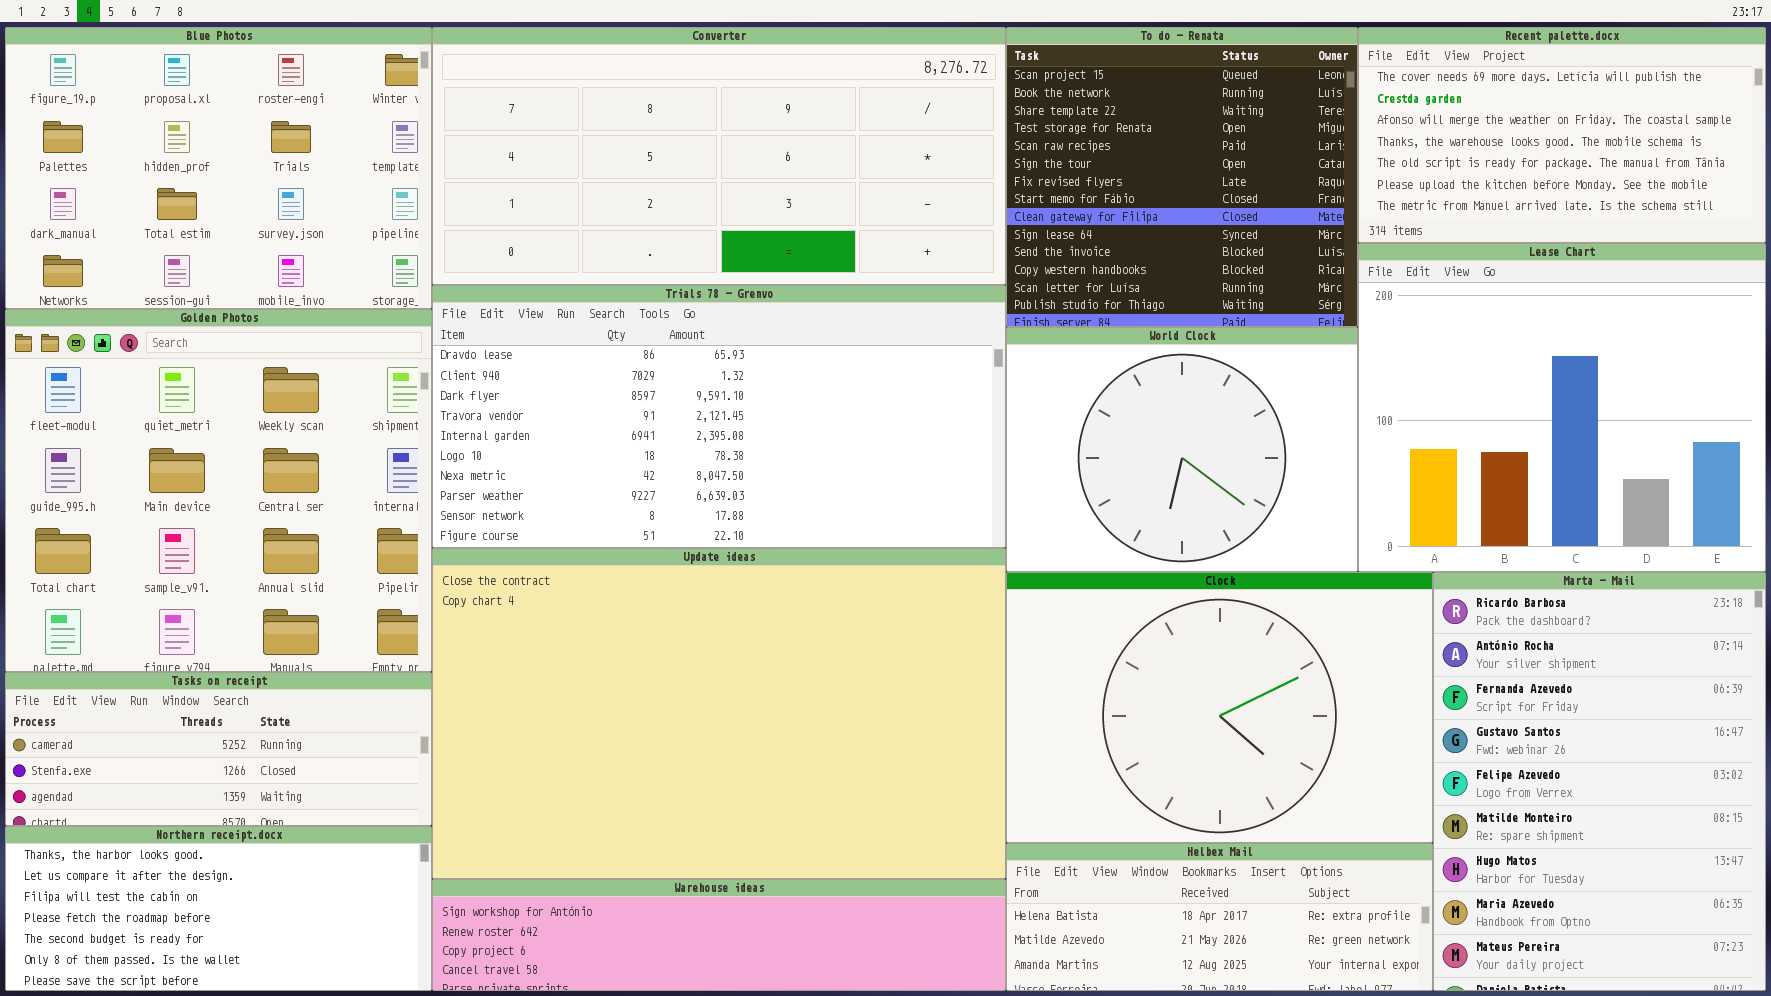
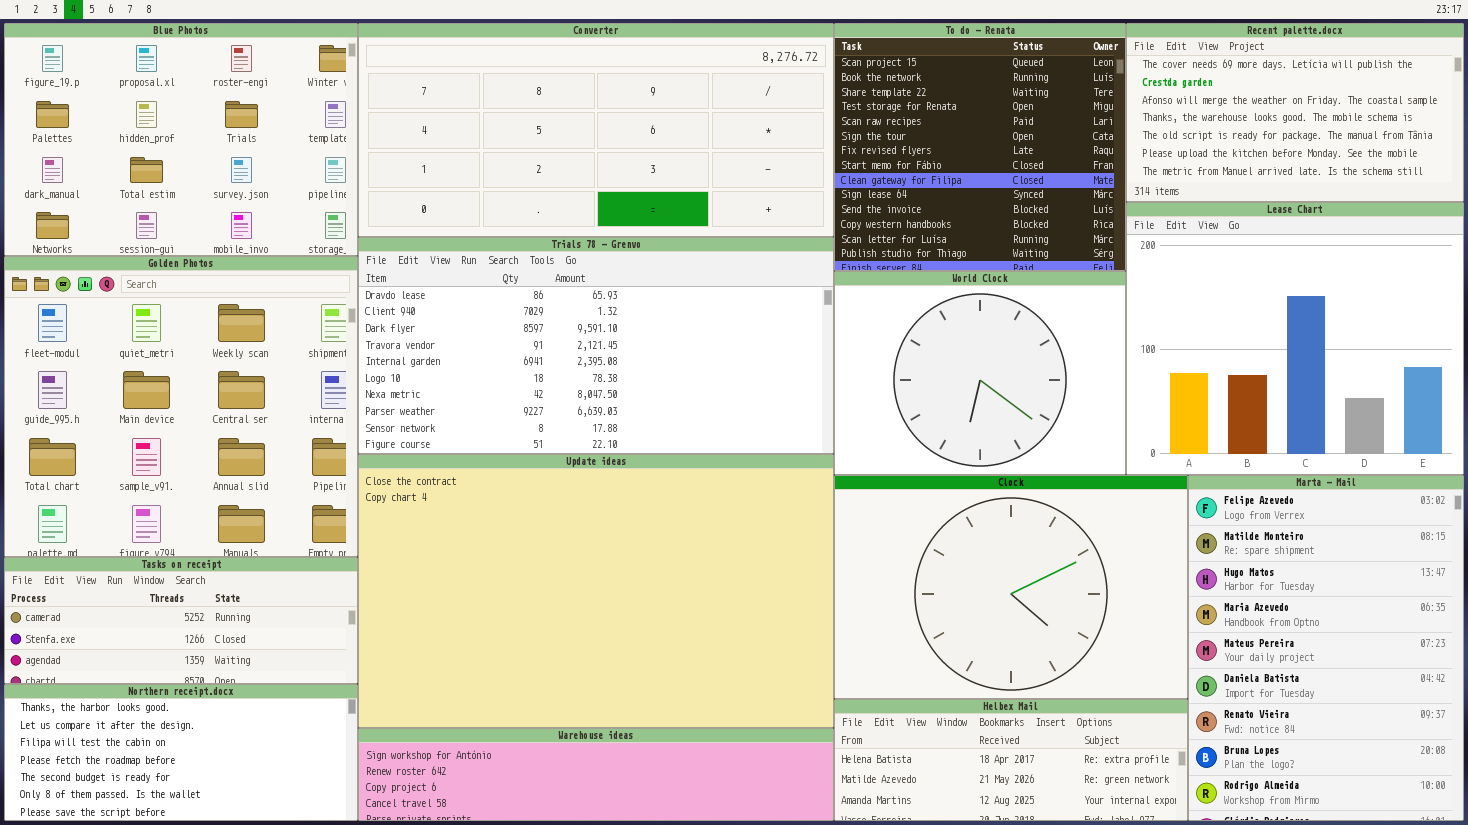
Marta - Mail: [1433,572,1766,991] -> [1188,475,1464,821], scrolled down 4 rows

